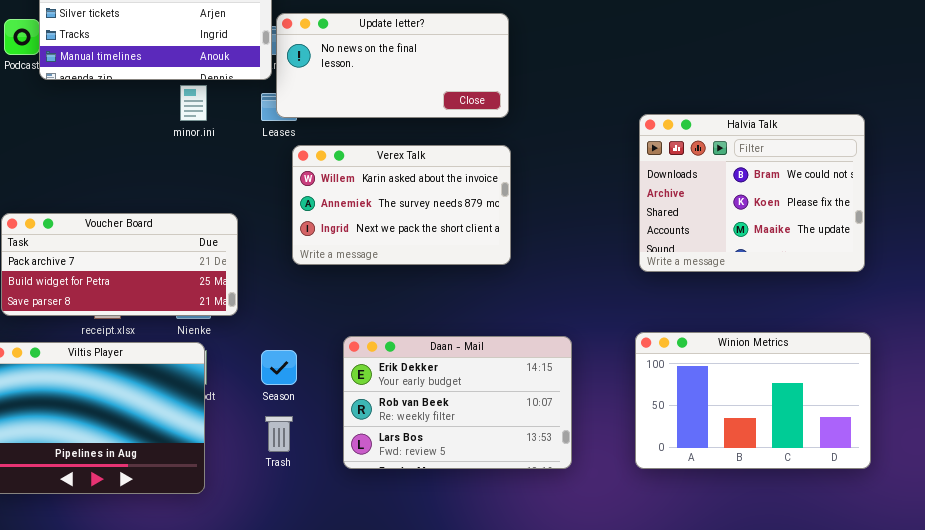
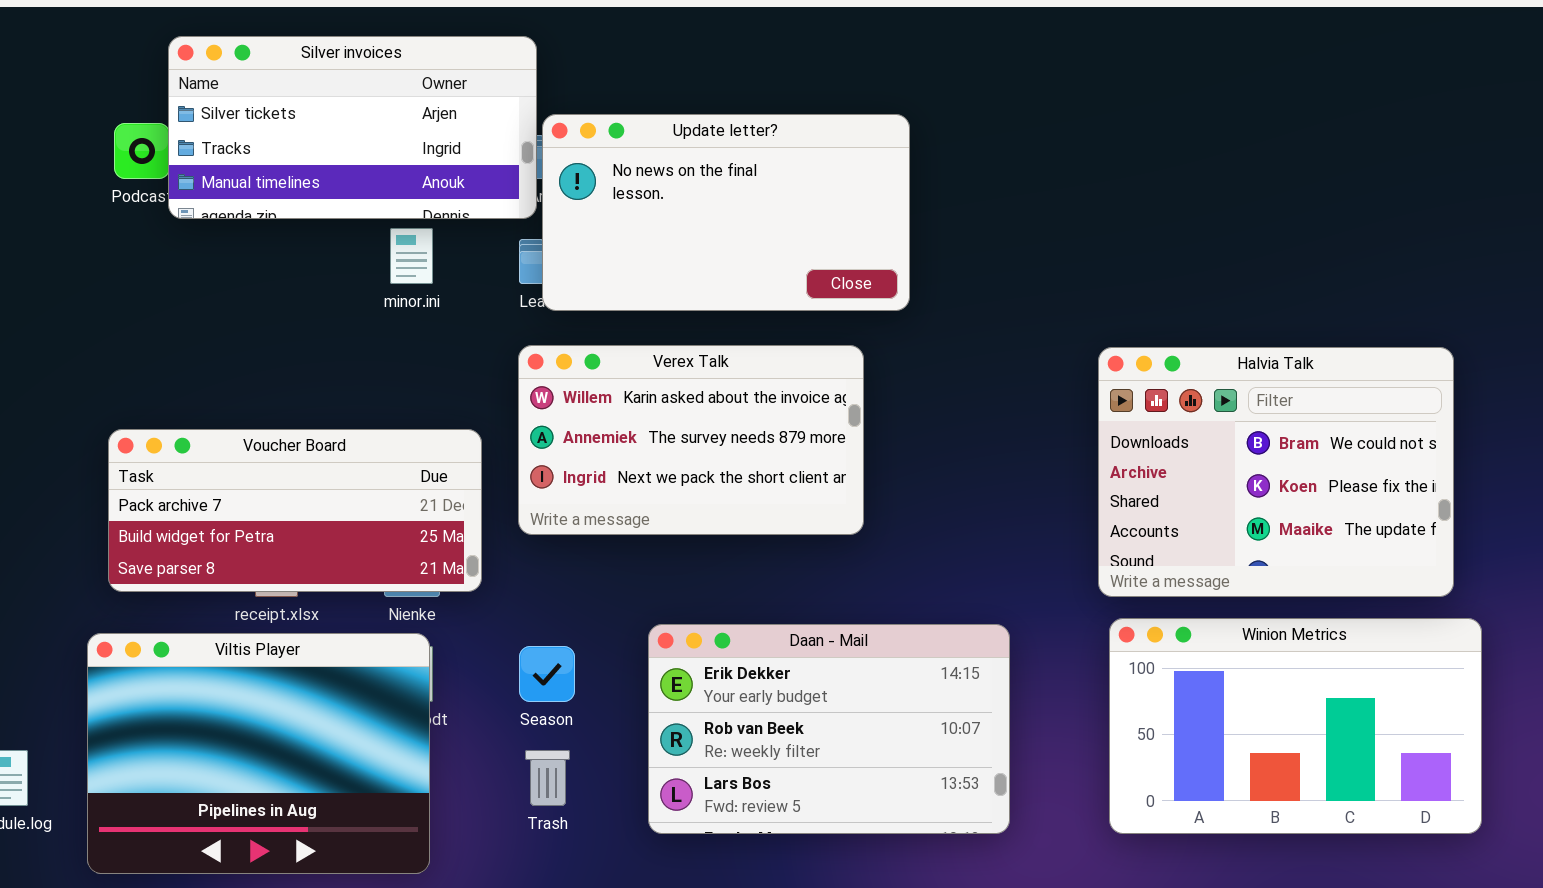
Update letter?: [276,13,509,118] -> [542,114,910,311], resized
Halvia Talk: [639,114,865,272] -> [1098,347,1454,597], moved
Verex Talk: [292,145,511,265] -> [518,345,864,535], moved

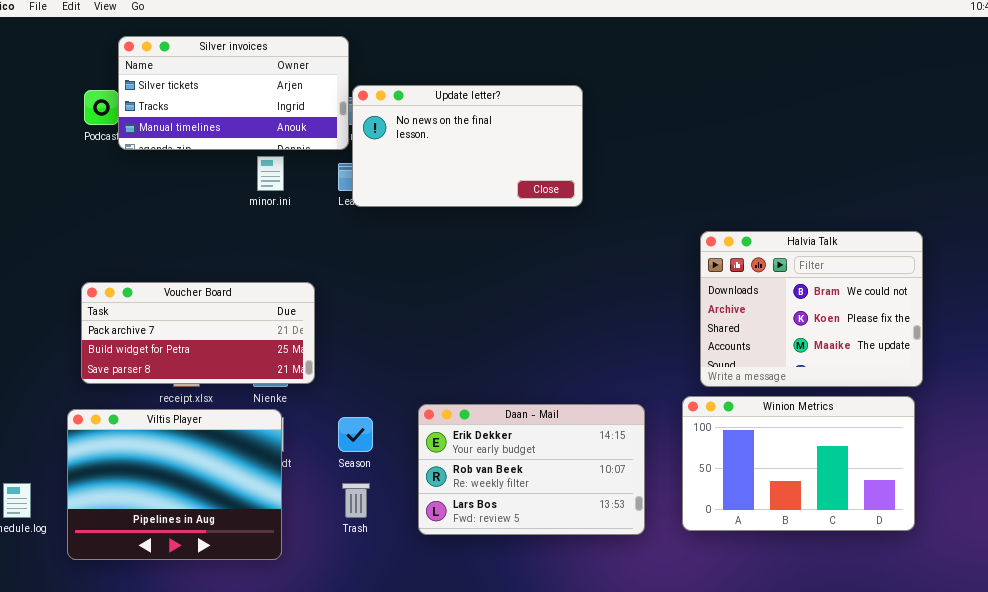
Verex Talk: [518,345,864,535] -> none, closed
Winion Metrics: [1109,618,1482,834] -> [682,396,915,531], moved

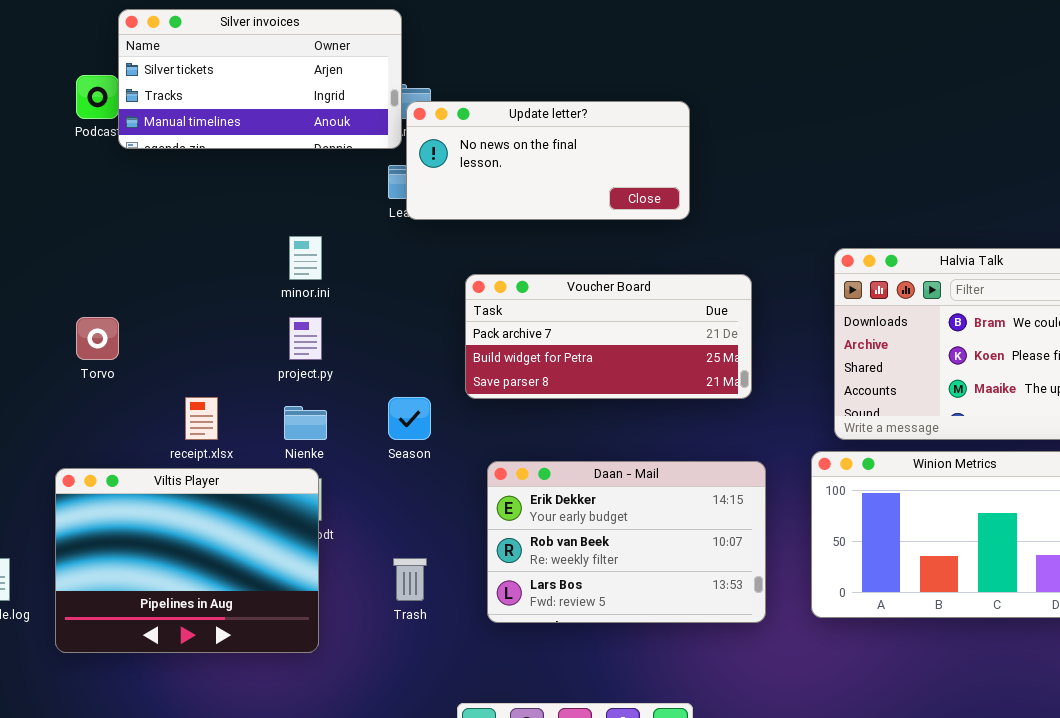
Update letter?: [352,85,583,207] -> [406,101,690,220], resized
minor.ini: [257,156,284,191] -> [289,236,322,280], moved
Voucher Board: [81,282,315,384] -> [465,274,752,399], moved
Season: [338,417,373,452] -> [388,397,431,440], moved

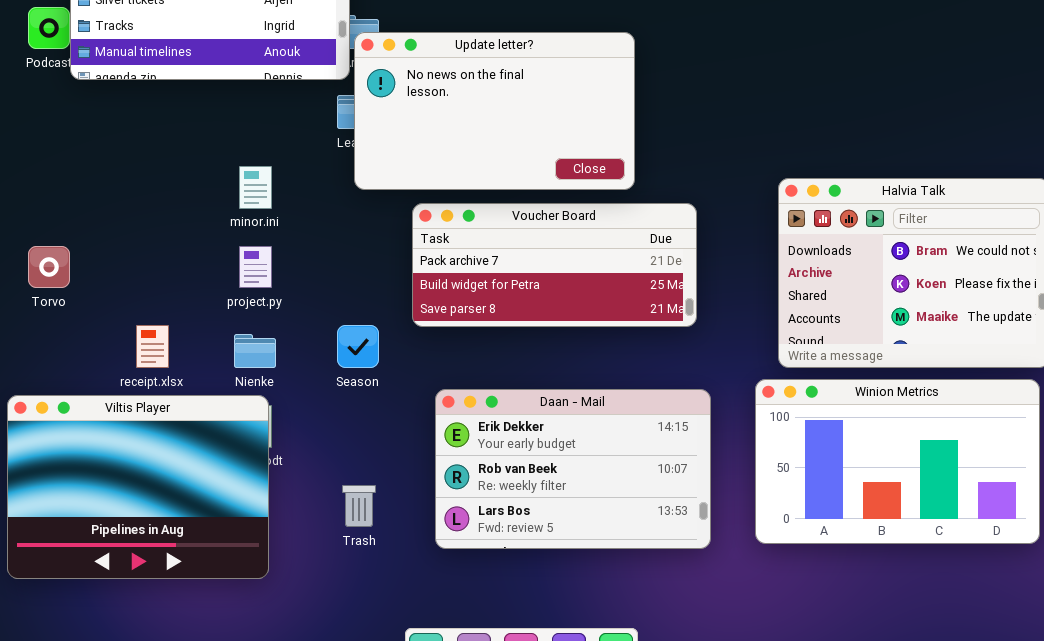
Update letter?: [406,101,690,220] -> [354,32,635,190], resized

